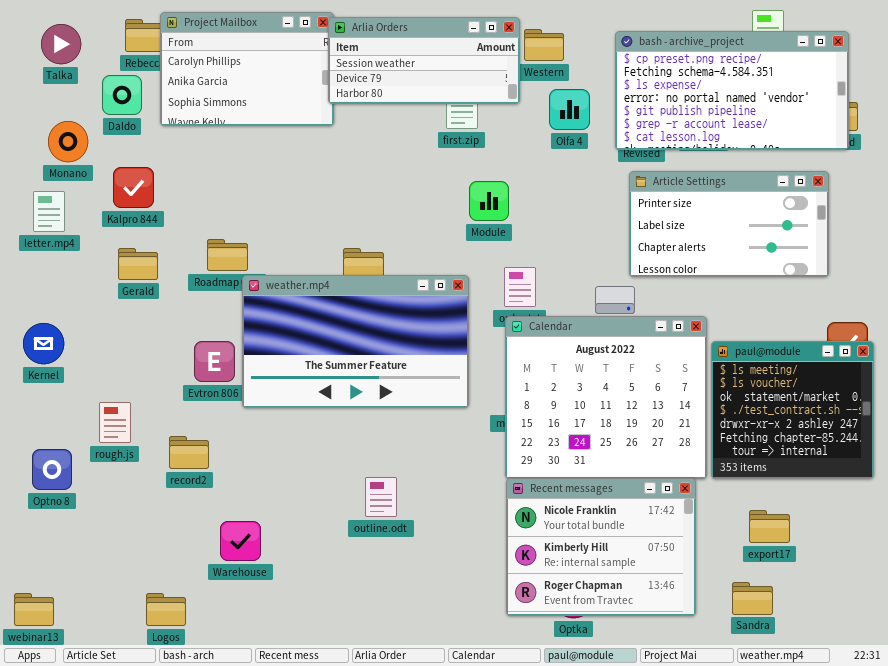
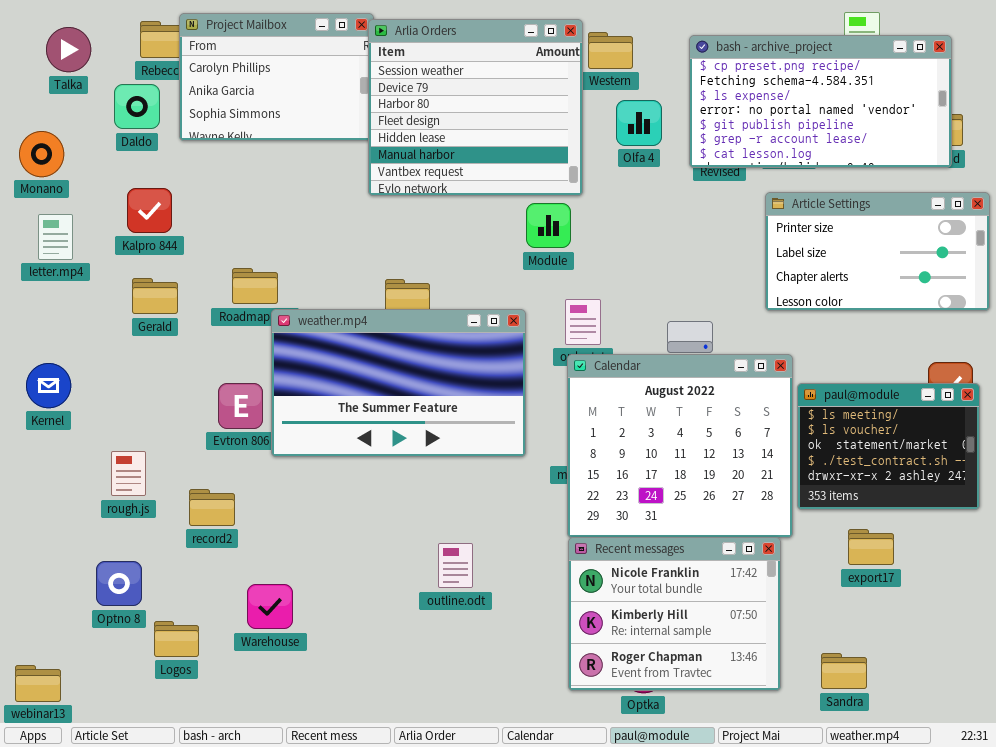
Arlia Orders: [328,17,520,104] -> [368,19,583,196], resized
Monano: [48,121,88,162] -> [19,131,64,177], moved
Article Settings: [629,171,829,277] -> [765,192,990,311], moved
paul@module: [711,341,874,479] -> [797,383,980,510], resized
Optno 8: [32,449,72,490] -> [96,561,142,606], moved
outline.odt: [365,477,397,517] -> [438,543,473,588], moved
export17: [749,510,790,543] -> [848,529,894,565], moved
Logos: [146,593,186,626] -> [154,621,199,657], moved

